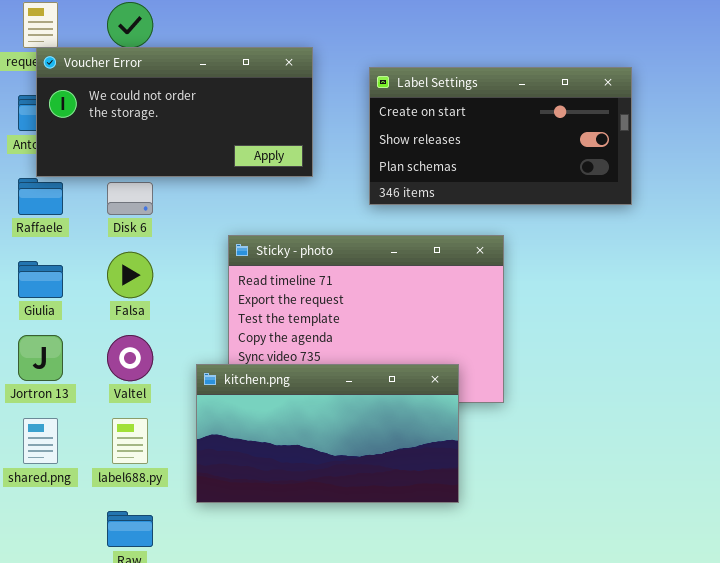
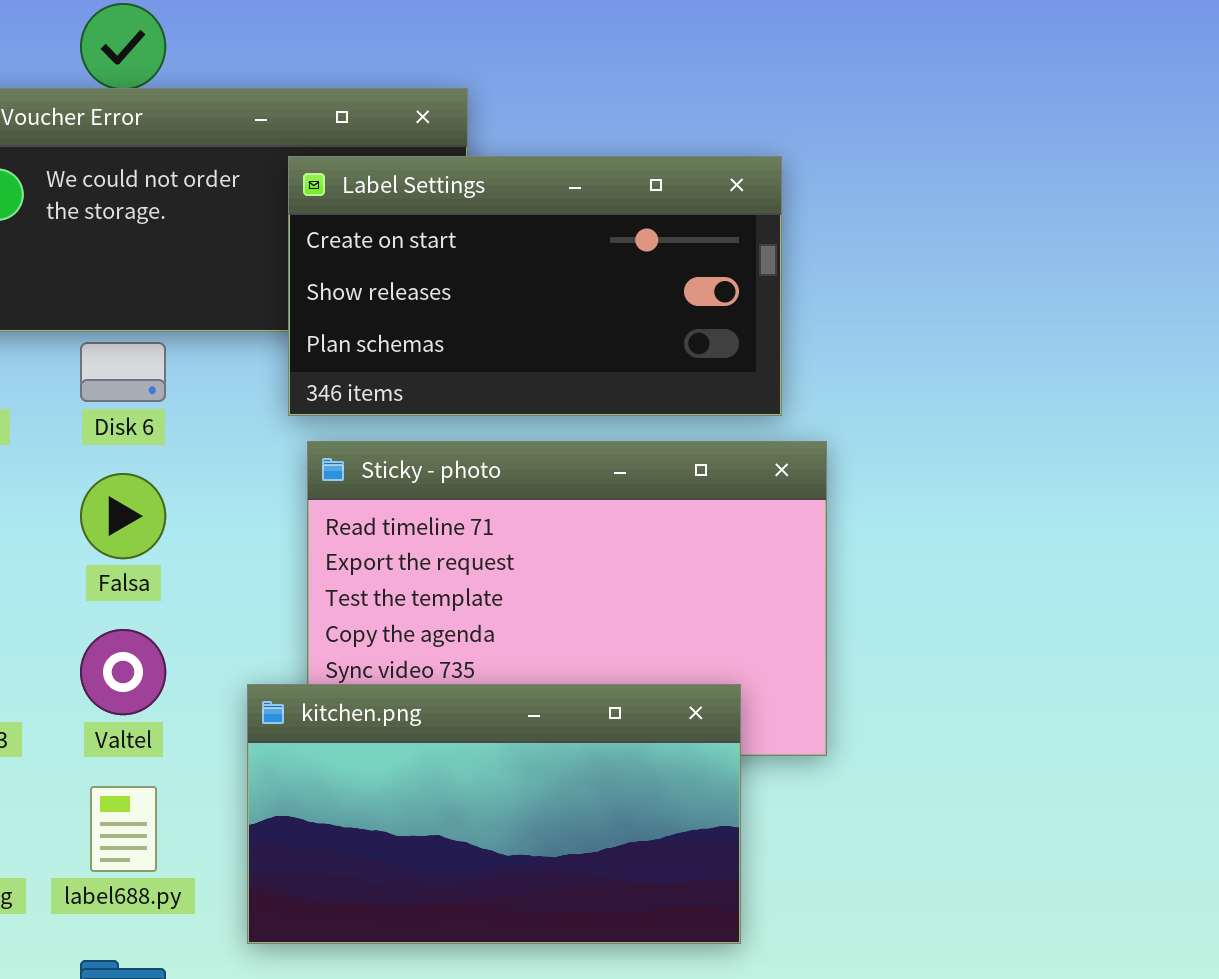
Label Settings: [369,67,632,205] -> [288,156,782,416], moved

